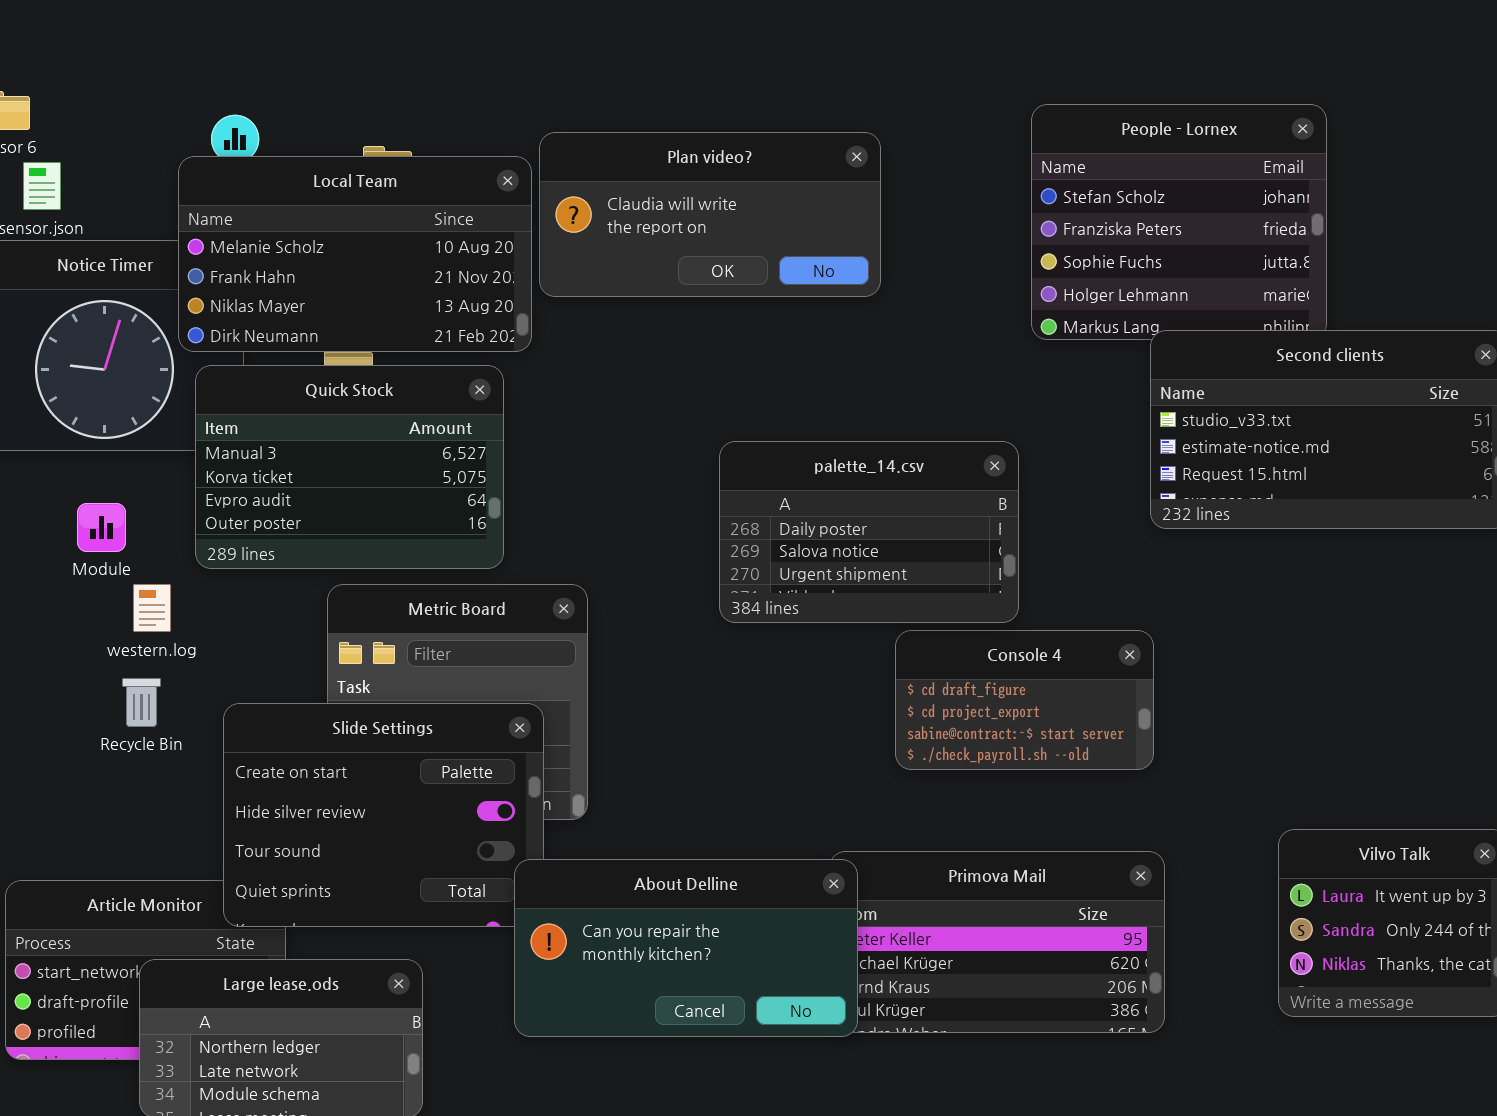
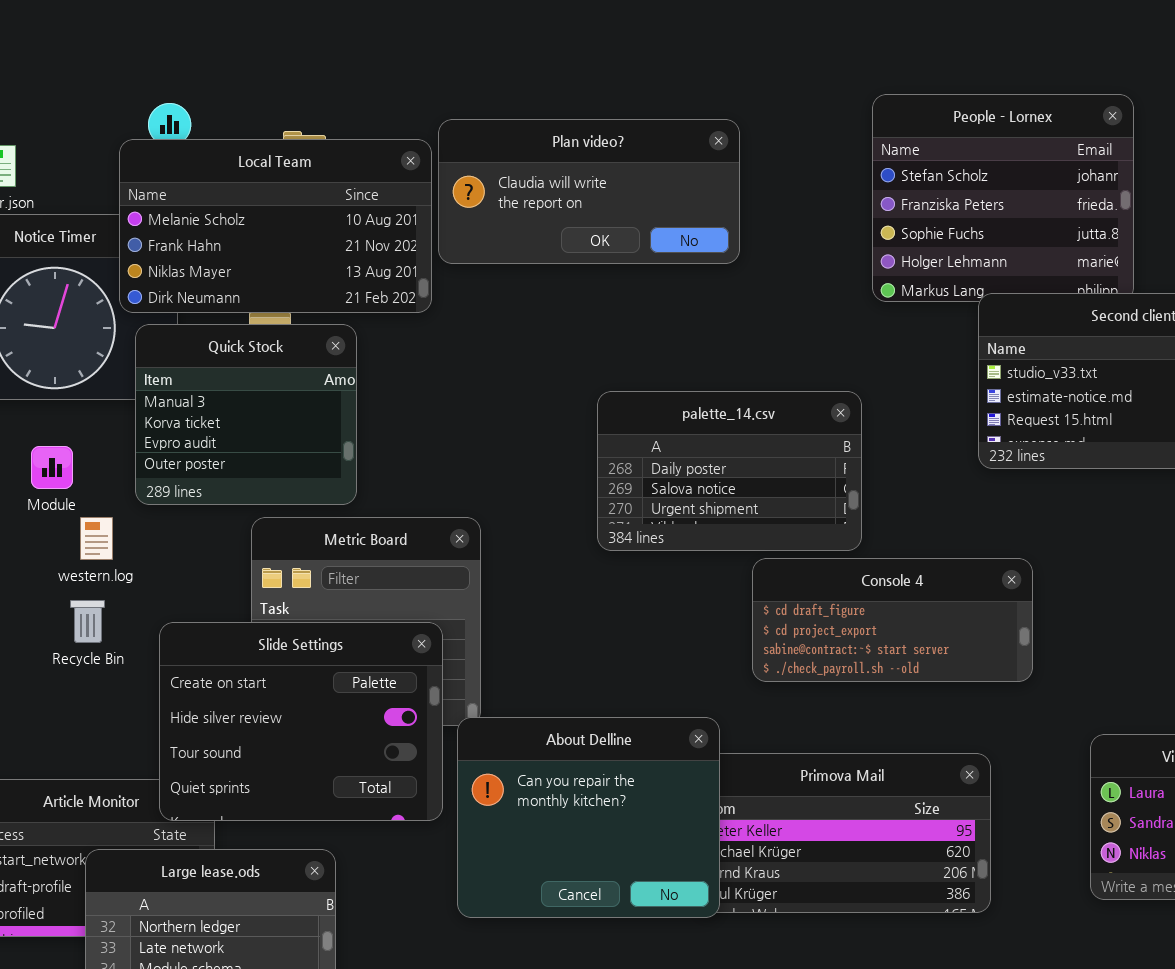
Quick Stock: [195,365,504,569] -> [135,324,357,505], resized
Console 4: [895,630,1154,770] -> [752,558,1033,682], resized
About Delline: [514,859,858,1037] -> [457,717,720,918], resized

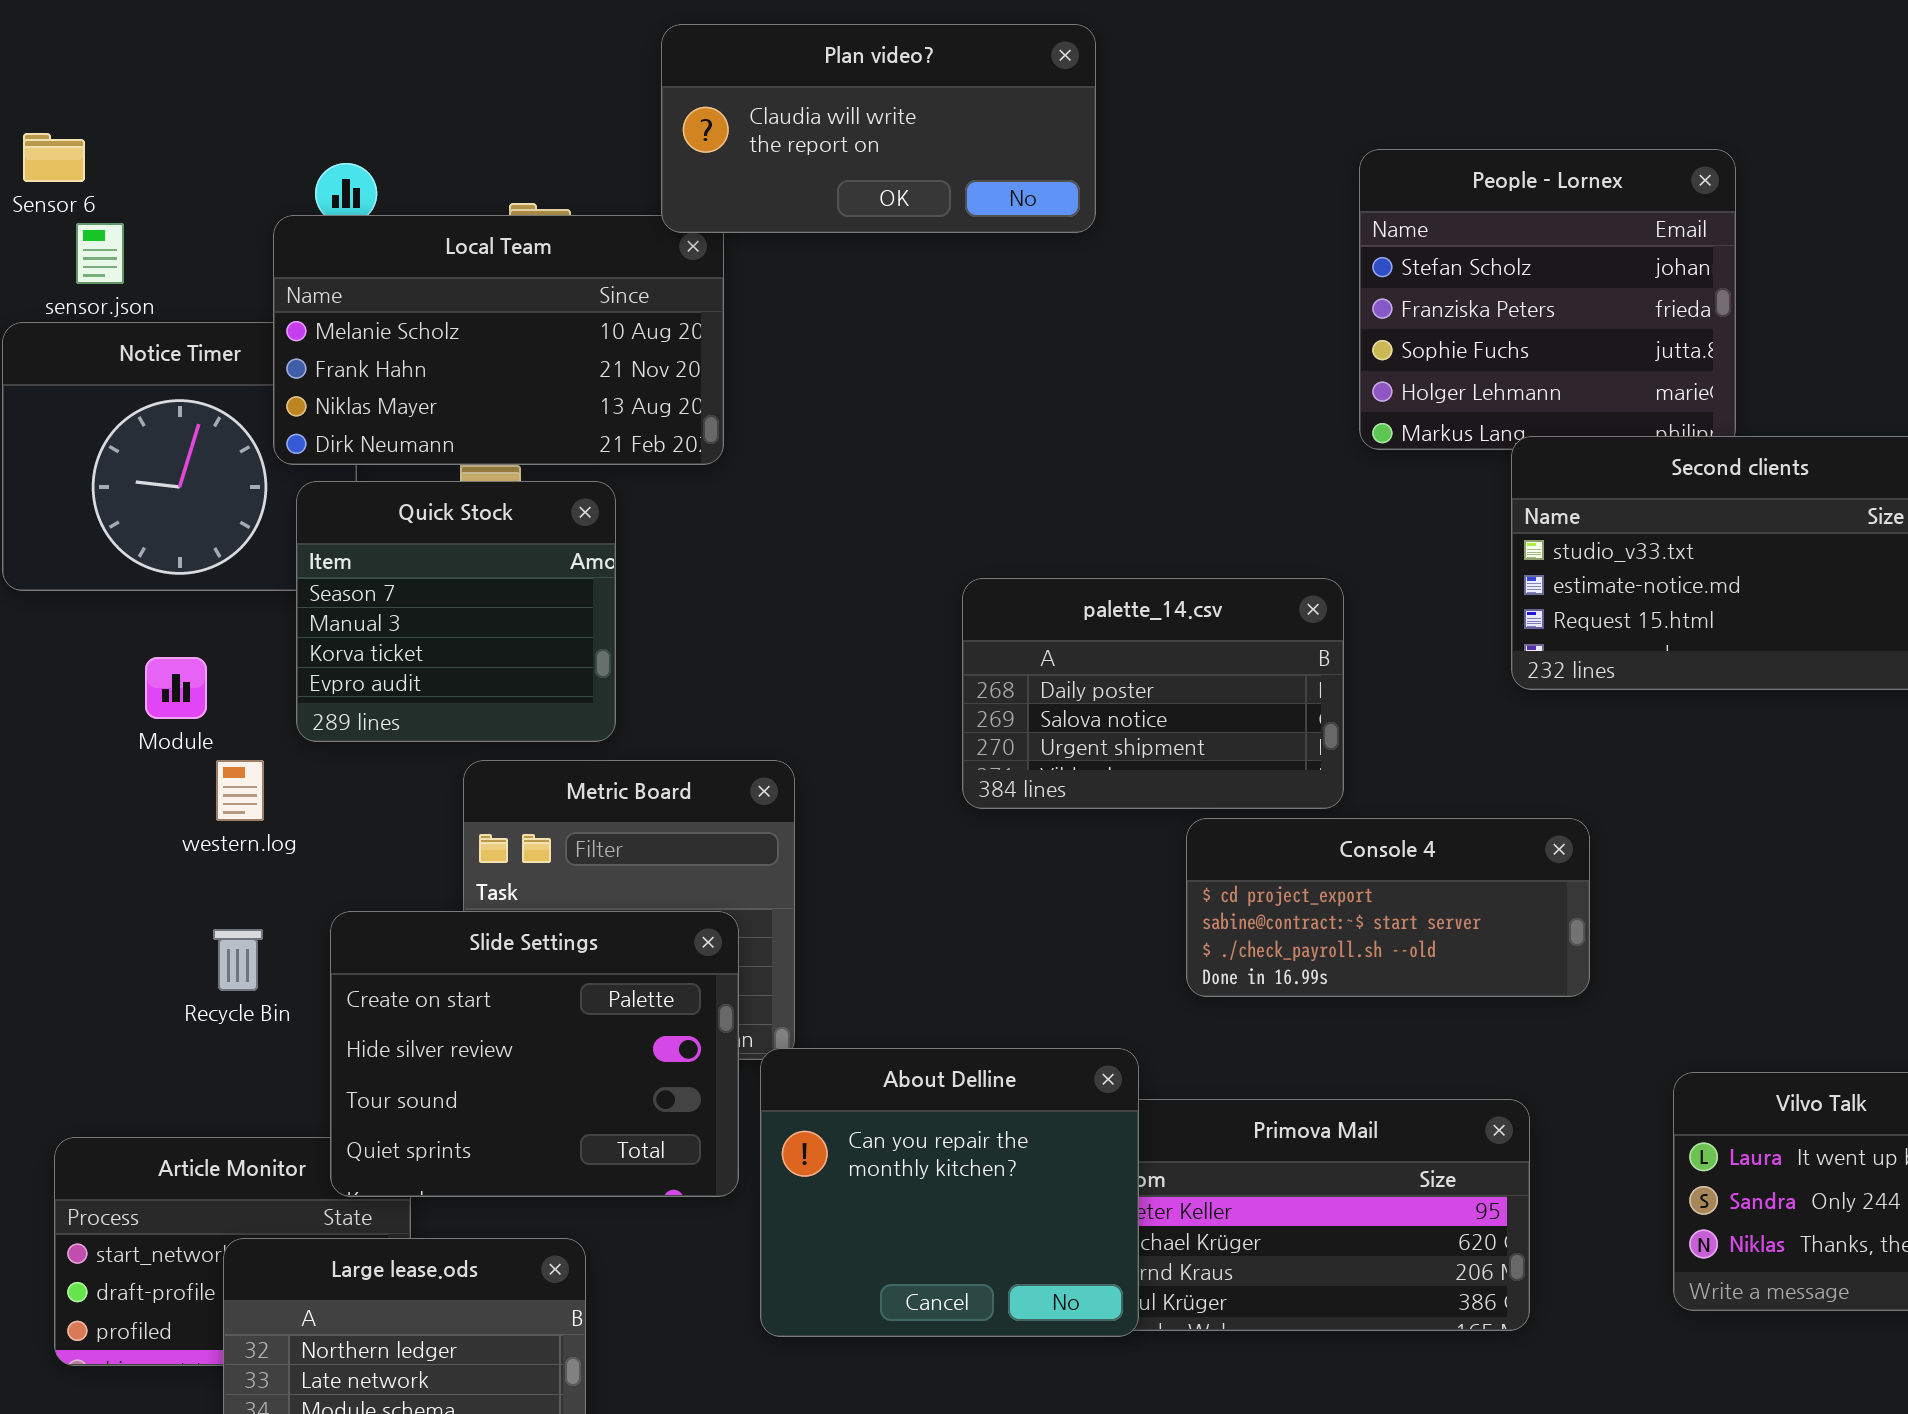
Plan video?: [438,119,740,264] -> [661,24,1096,233], moved
Quick Stock: [135,324,357,505] -> [296,481,616,742], scrolled up 1 row
Console 4: [752,558,1033,682] -> [1186,818,1590,997], scrolled down 1 row
Recycle Bin: [70,600,105,643] -> [213,929,263,991], moved

